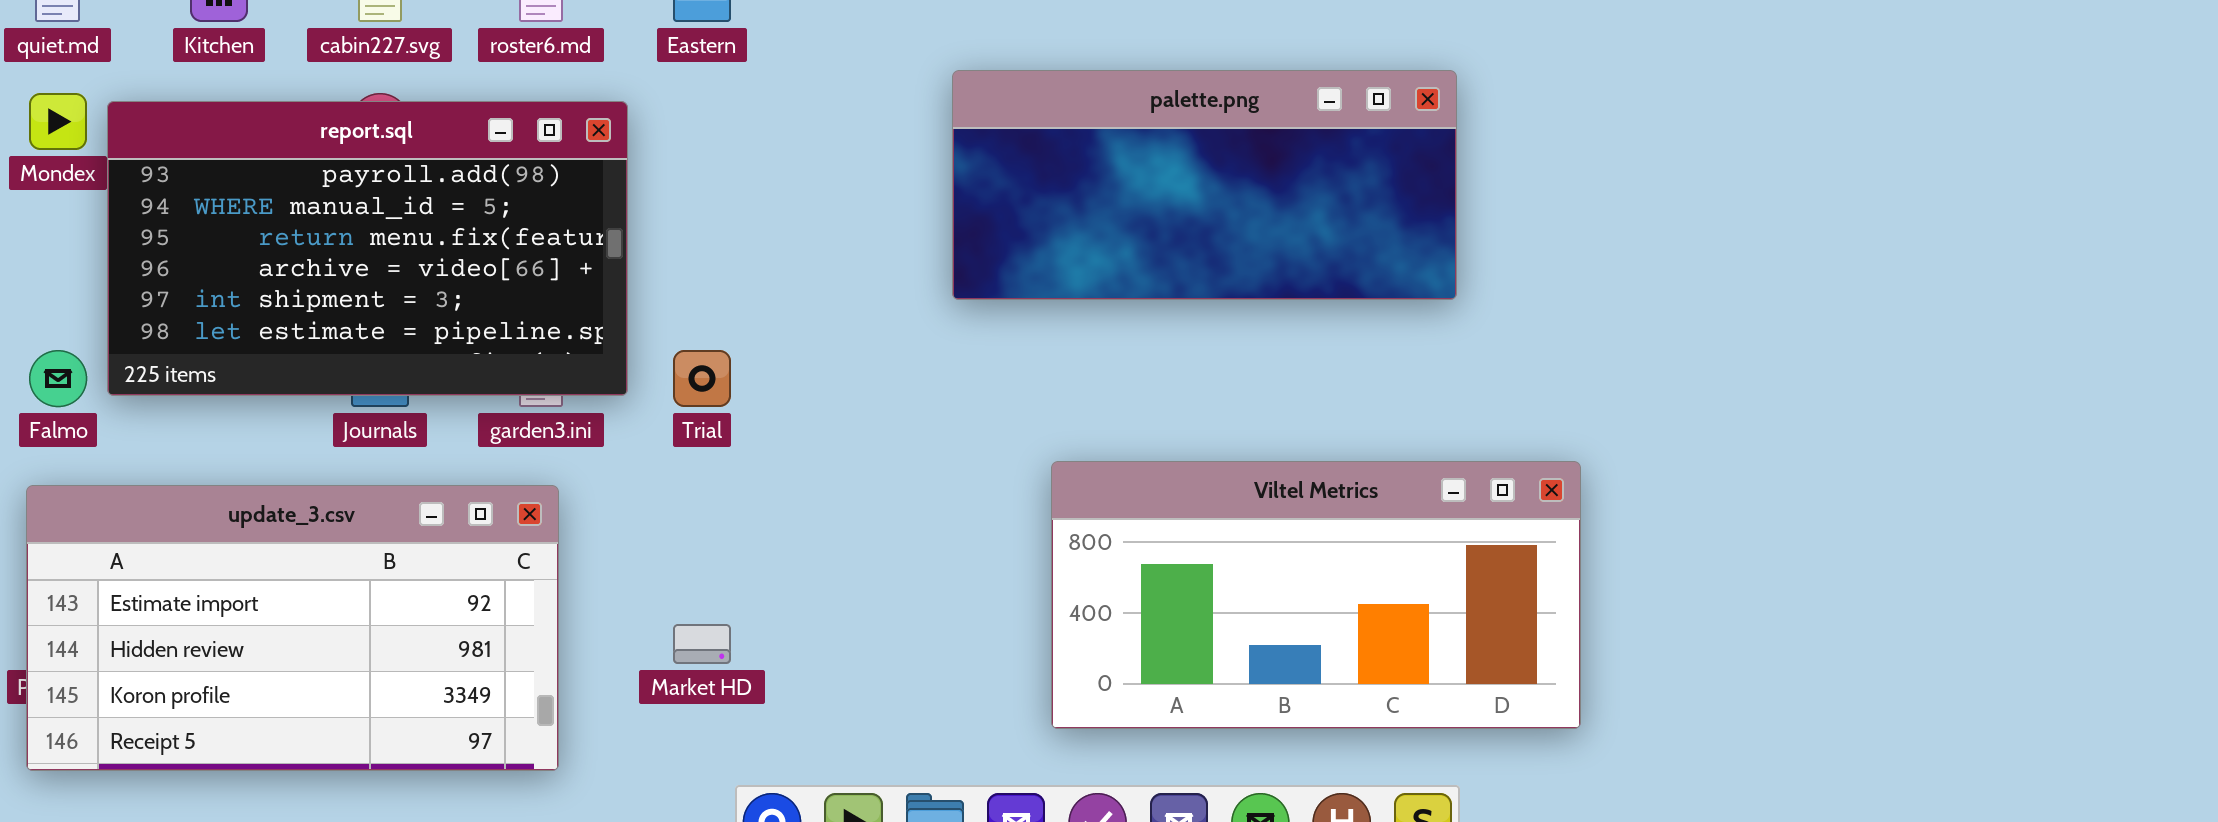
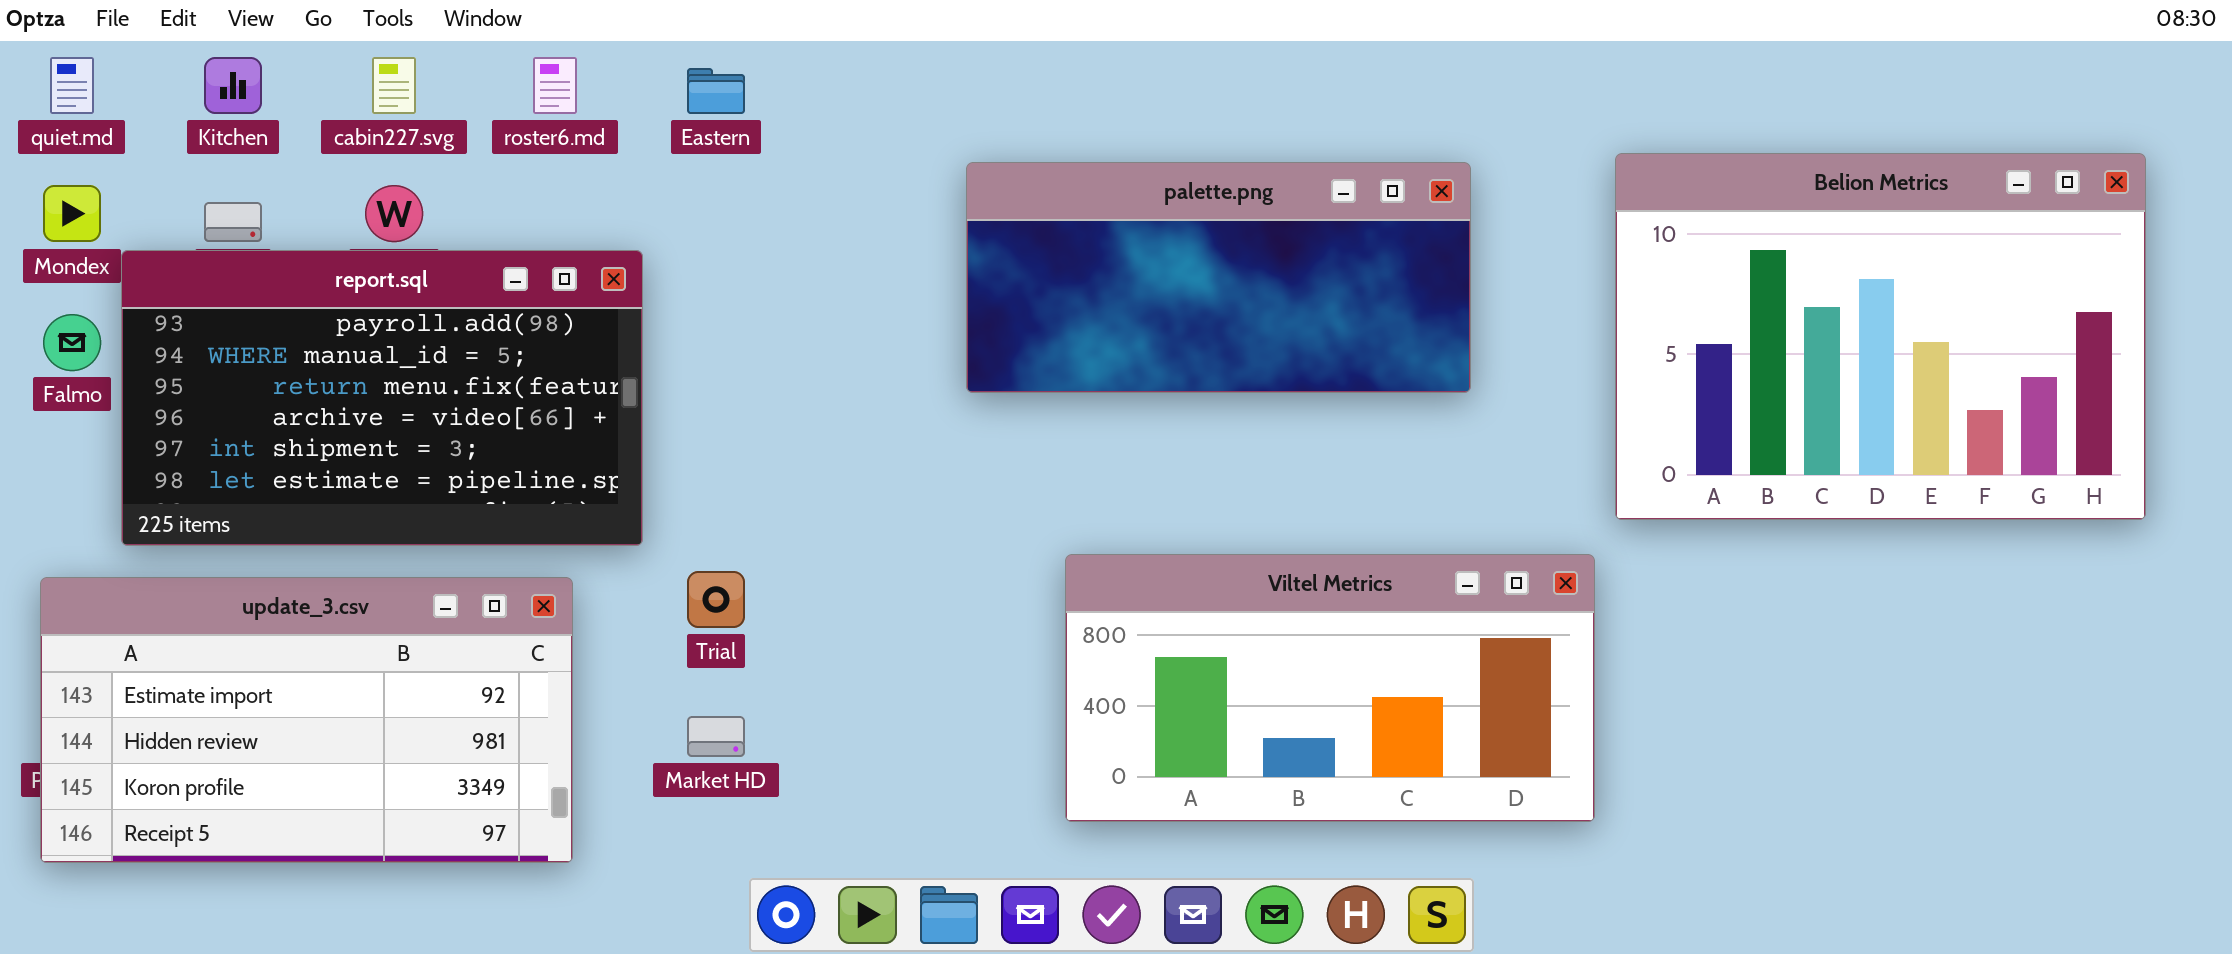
Belion Metrics: none -> [1615,153,2146,520], opened
report.sql: [107,101,628,396] -> [121,250,643,546], moved
Falmo: [29,350,87,407] -> [43,314,101,371], moved
Trial: [673,350,731,407] -> [687,571,745,628], moved

